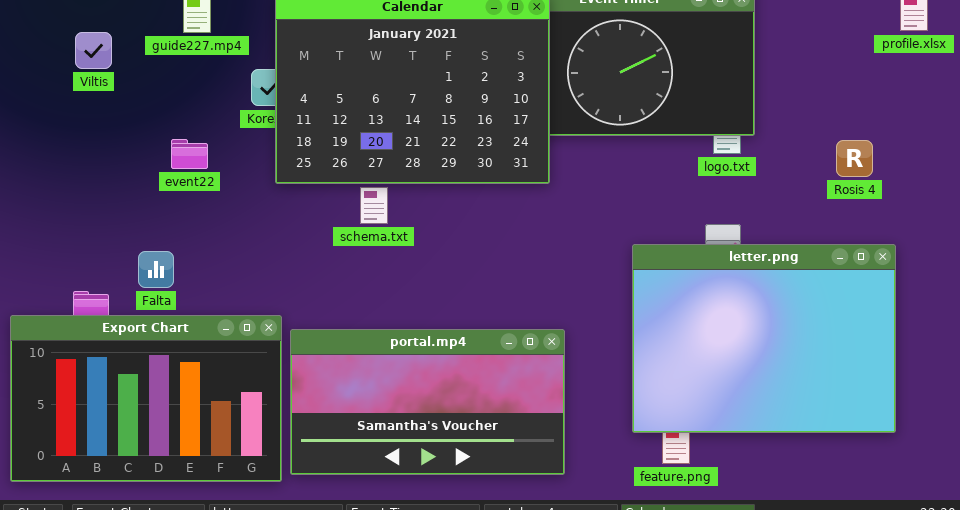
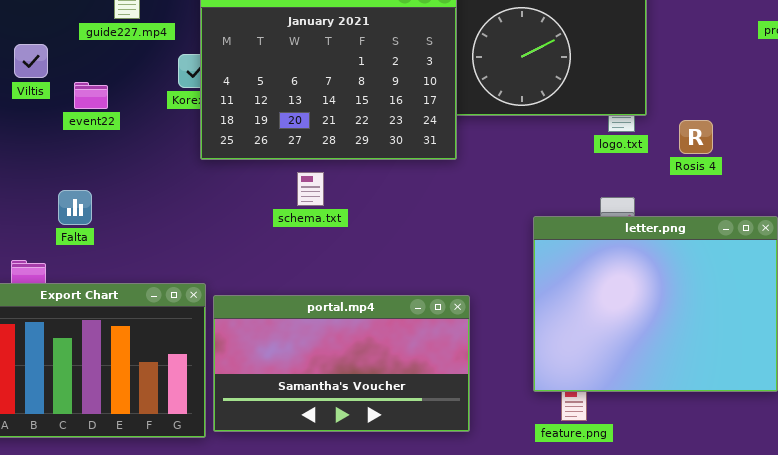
Viltis: [75,32,112,69] -> [14,44,48,78], moved
event22: [171,139,208,169] -> [74,82,108,109], moved
Rosis 4: [836,140,873,177] -> [679,120,713,154], moved
schema.txt: [360,187,388,224] -> [297,172,324,206], moved
Falta: [138,251,174,288] -> [58,190,92,225], moved

